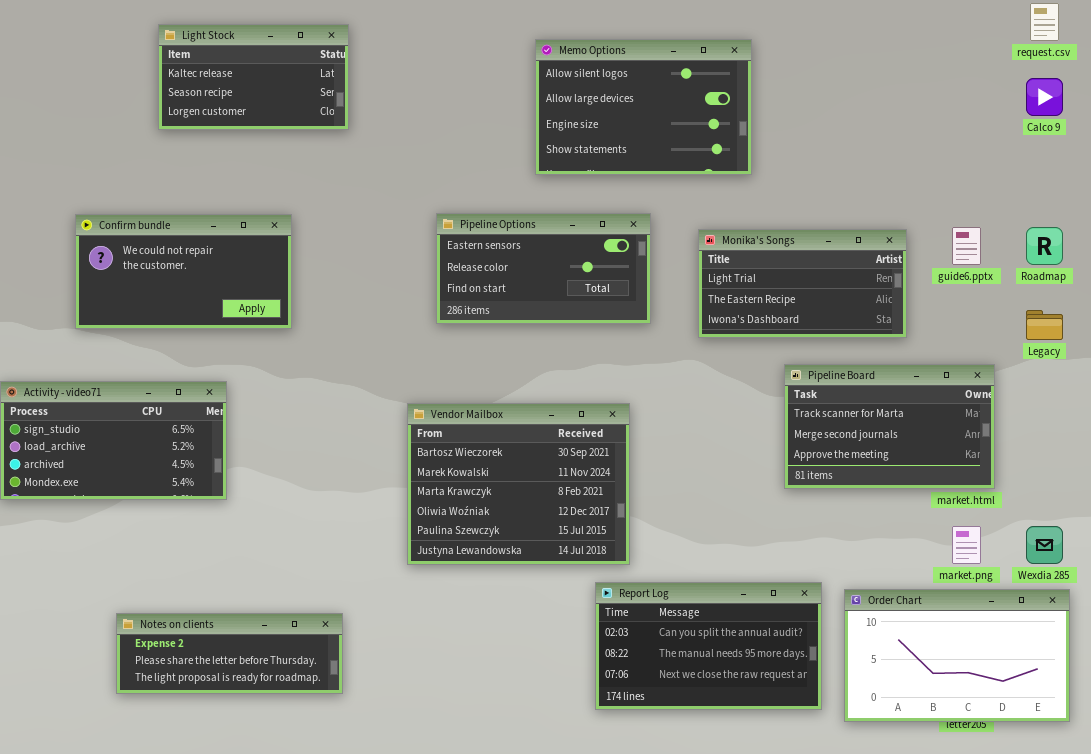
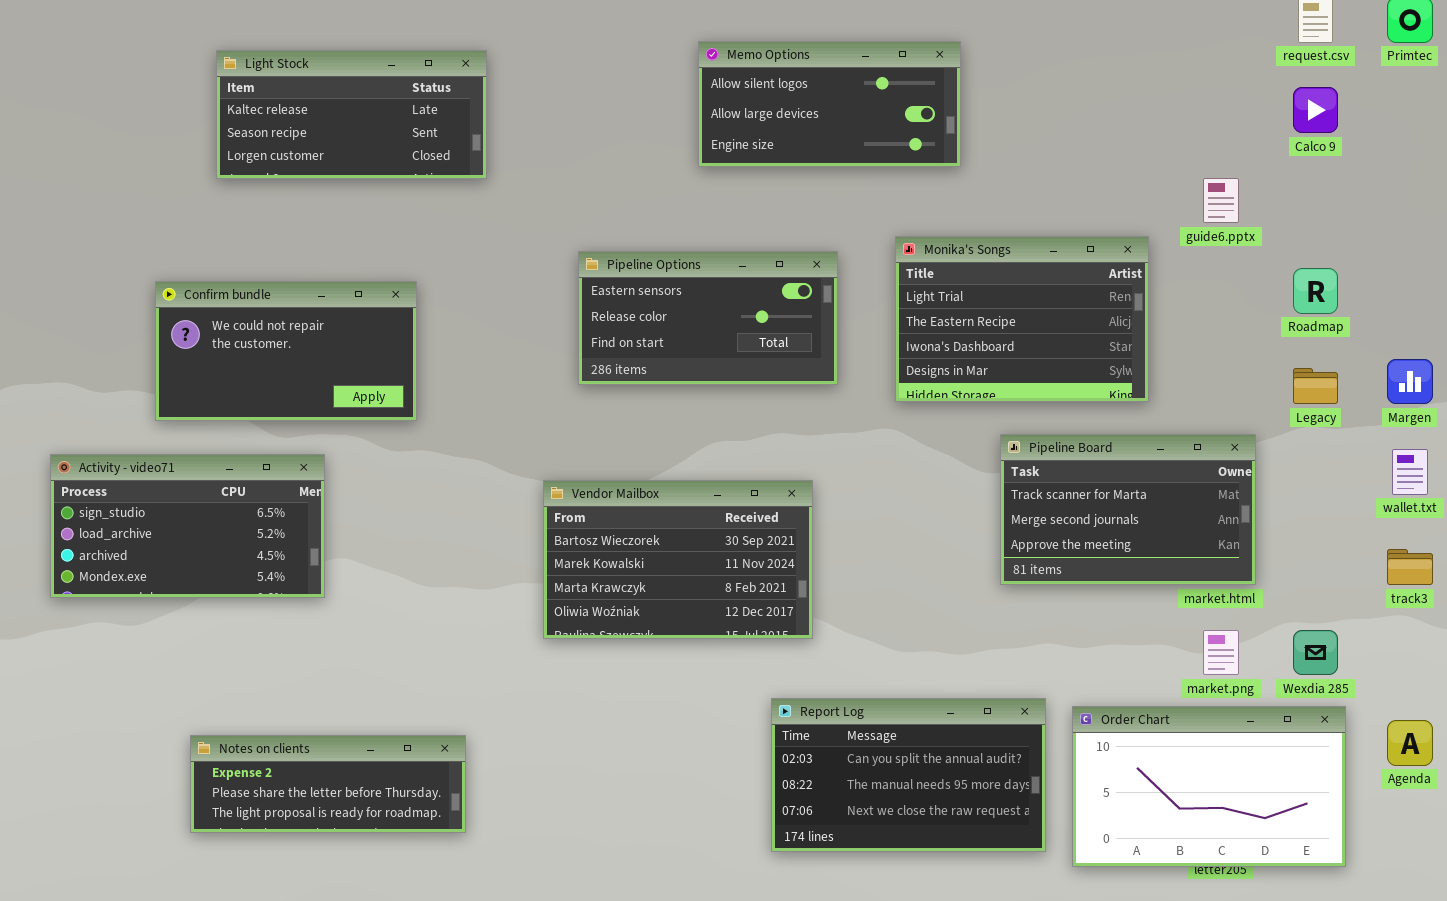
Light Stock: [158,24,349,130] -> [216,50,487,179], moved, resized
Memo Options: [535,39,752,175] -> [698,41,961,167], resized
Confirm bundle: [75,214,292,329] -> [155,281,417,421], moved
guide6.pptx: [952,227,981,265] -> [1203,178,1239,223], moved
Monika's Songs: [698,229,907,338] -> [895,236,1149,402], resized
Vendor Mailbox: [407,403,630,565] -> [543,480,813,639], resized

